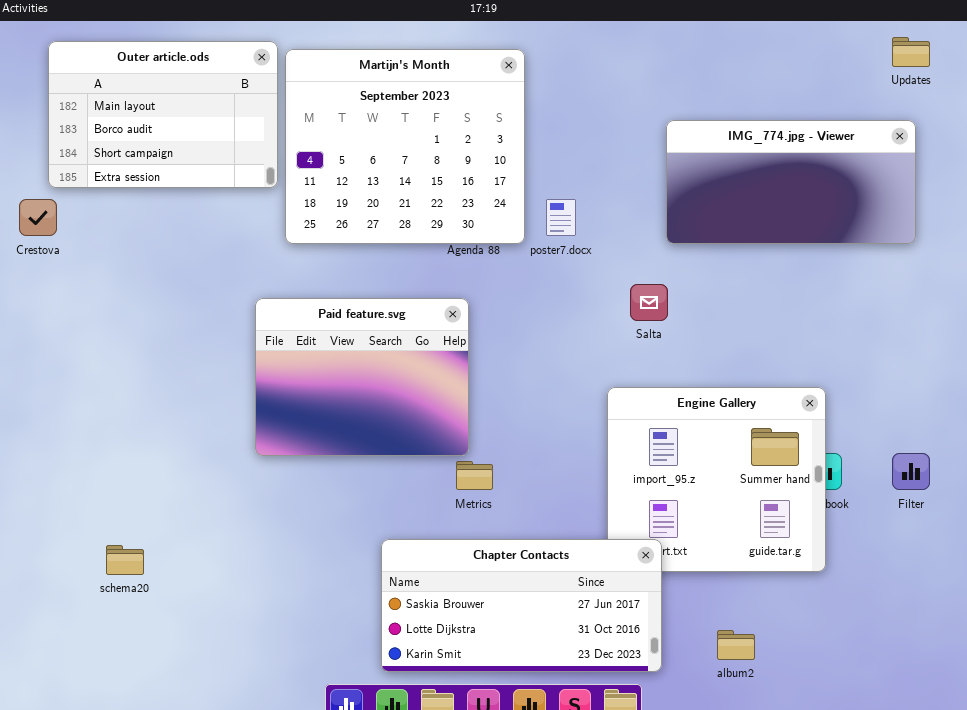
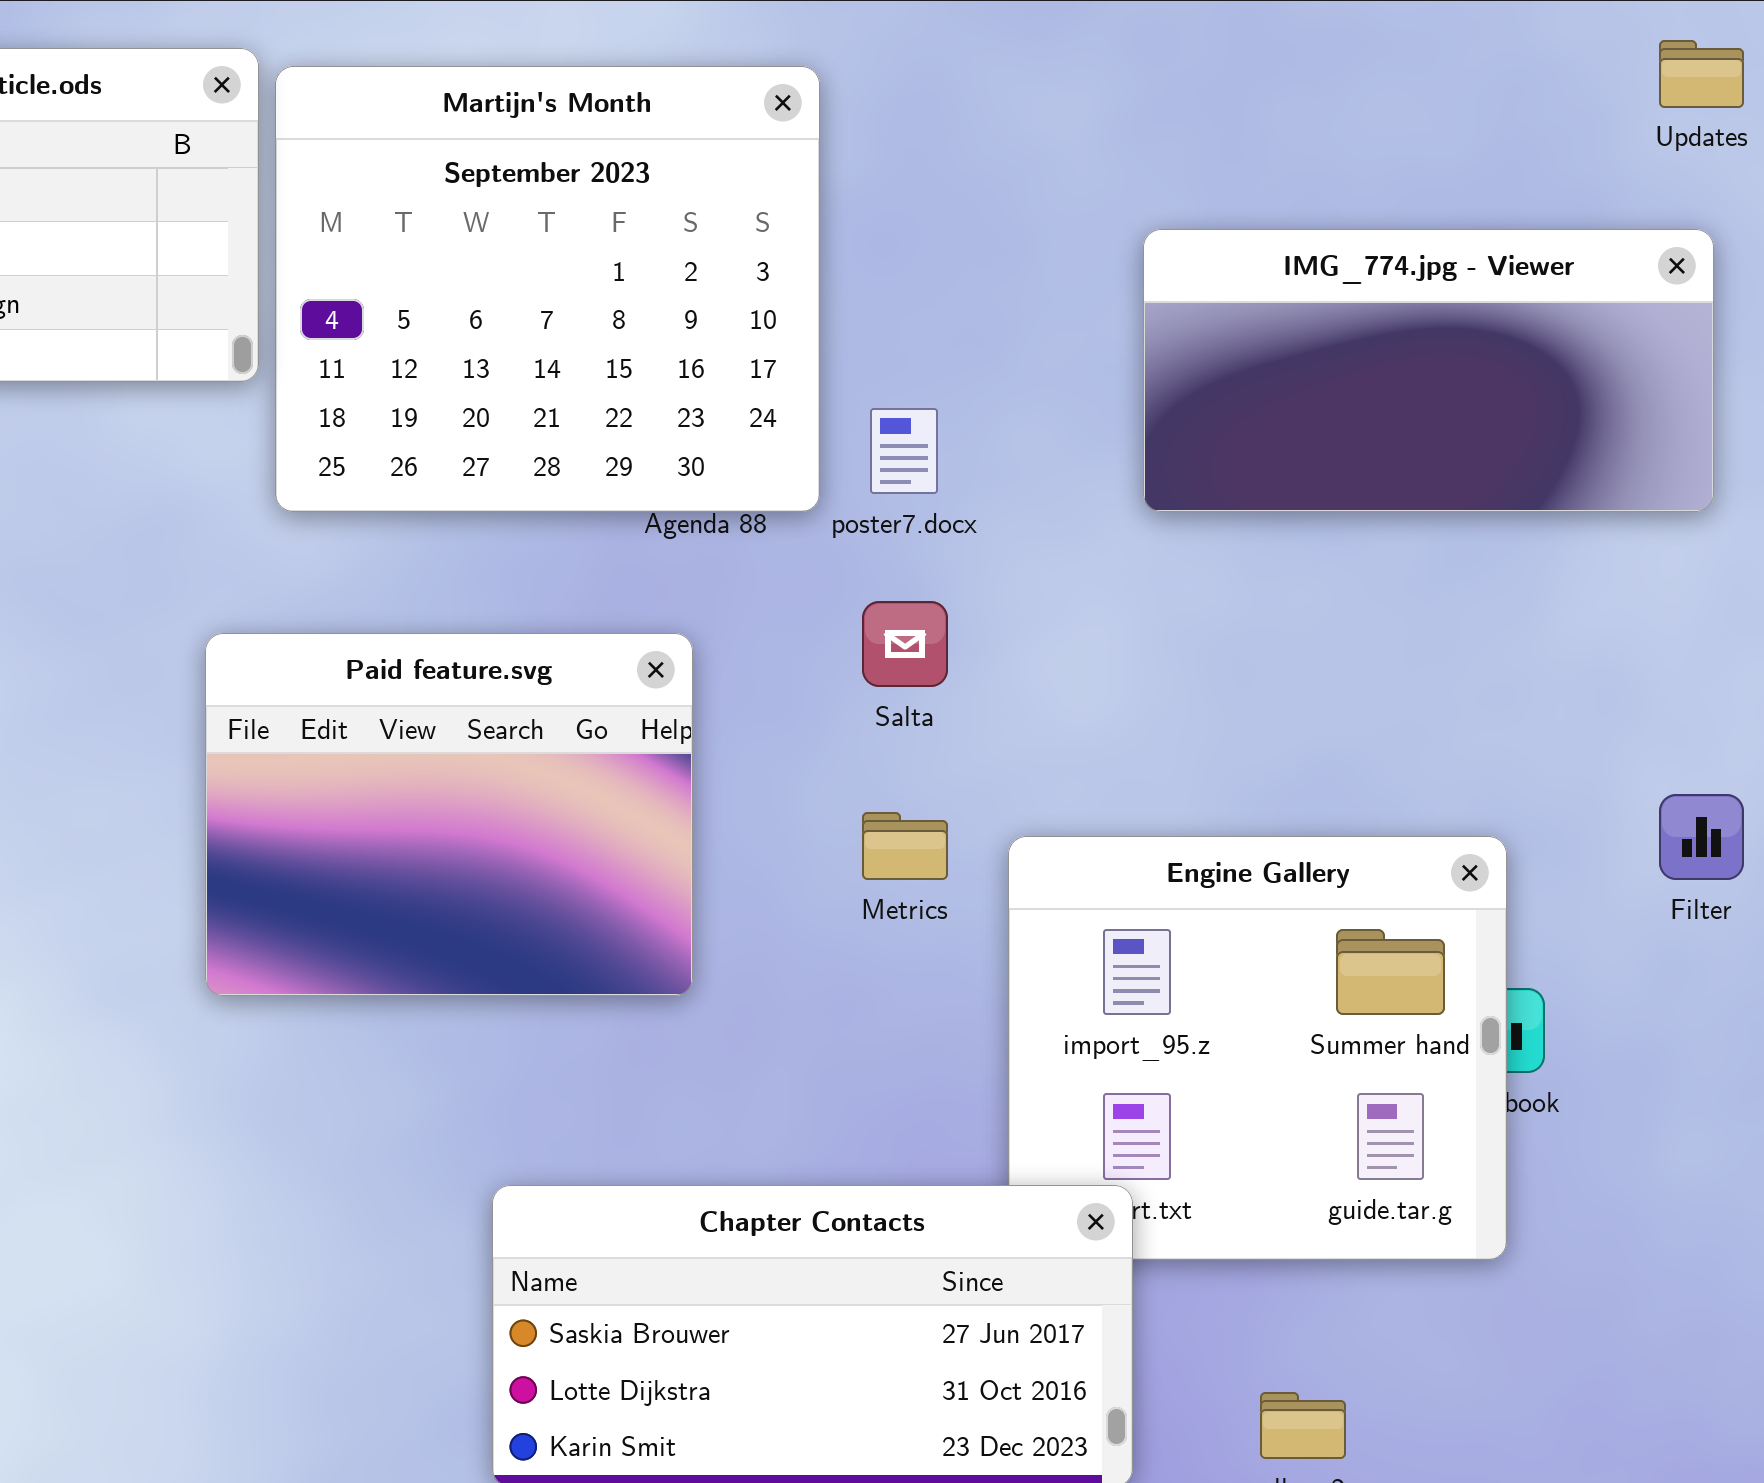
Salta: [630,284,668,321] -> [862,601,948,687], moved
Filter: [892,453,930,490] -> [1659,794,1744,880], moved
Metrics: [456,461,493,490] -> [862,812,948,880], moved

